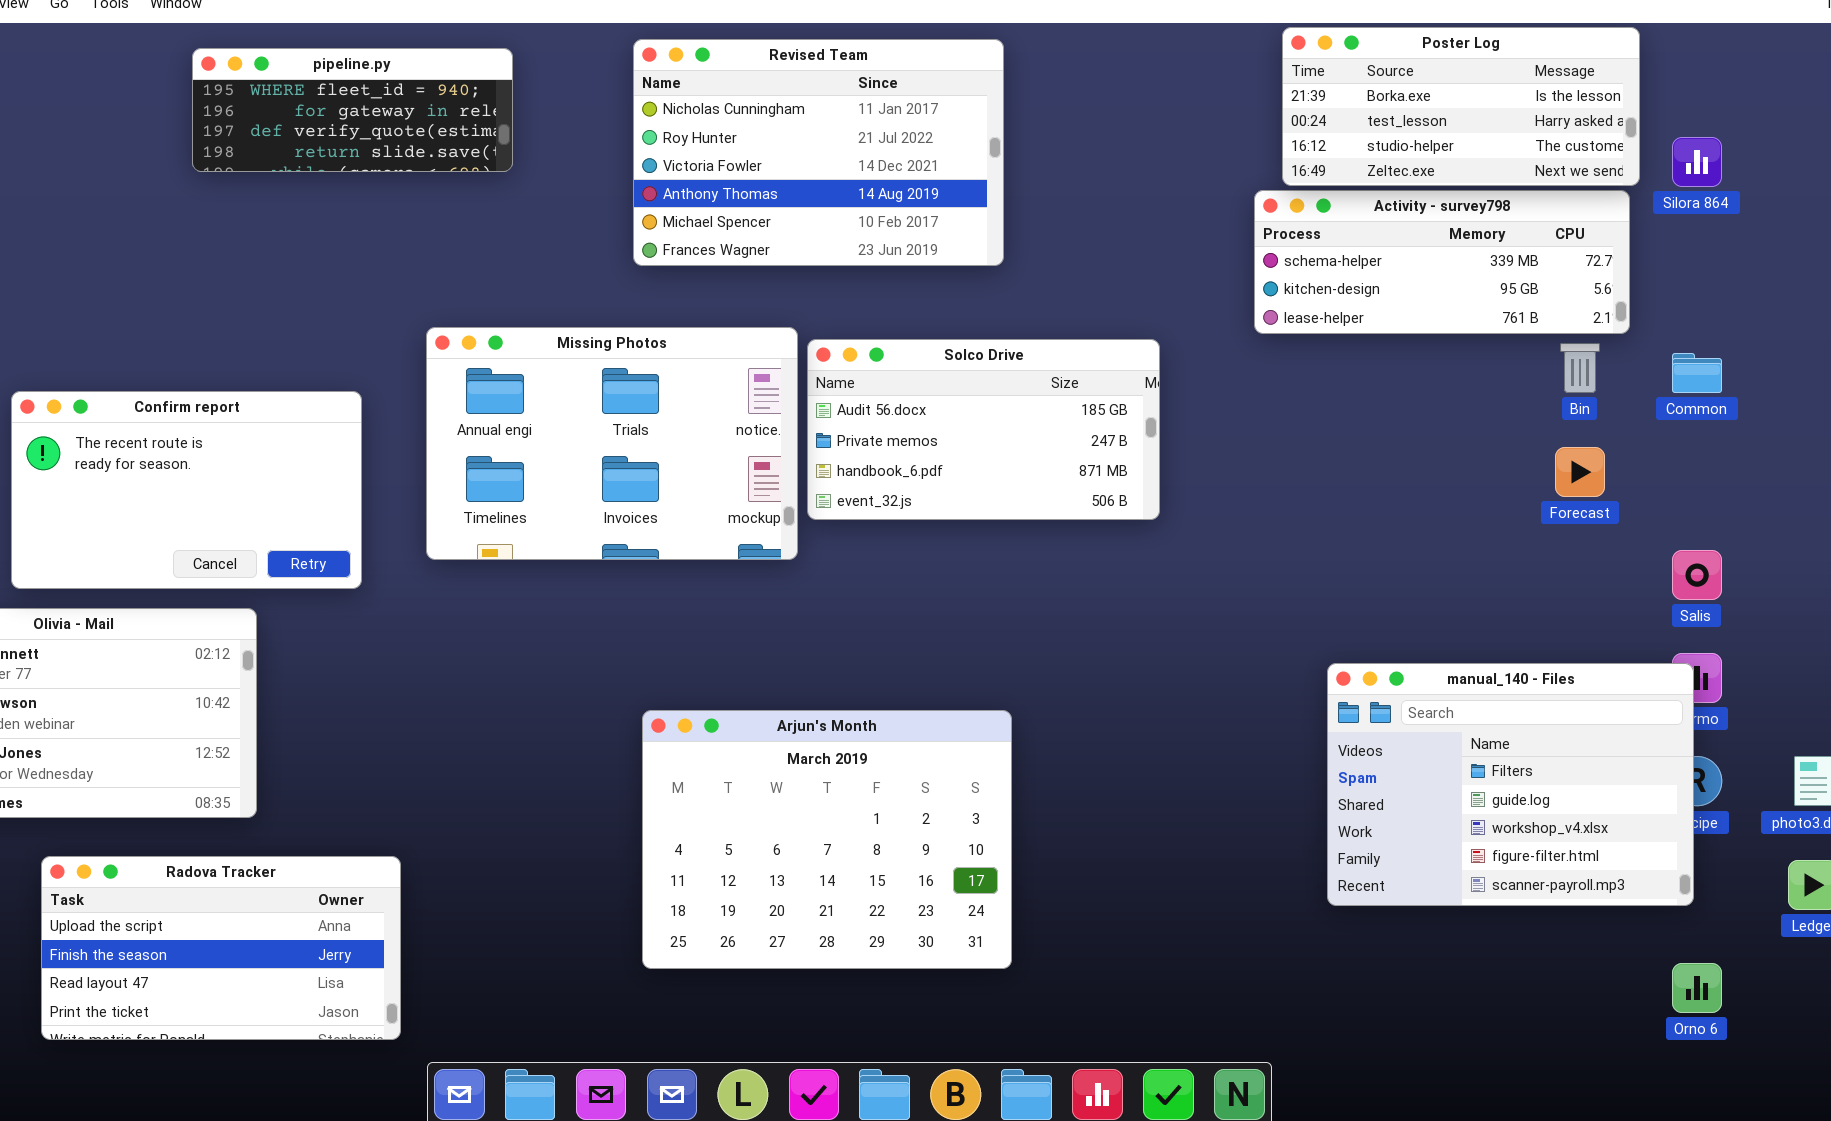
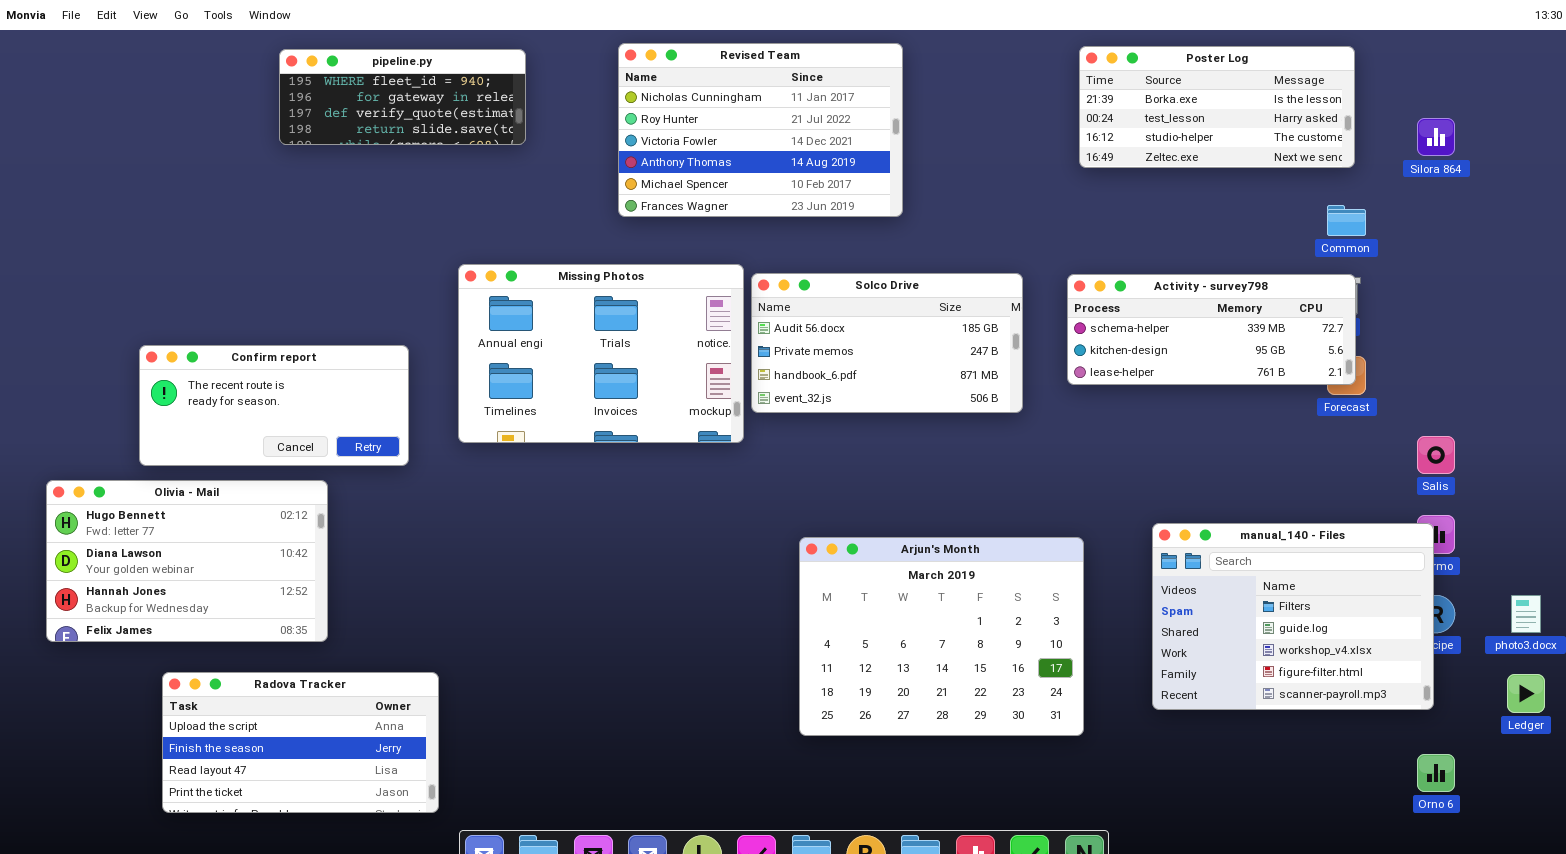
Poster Log: [1282,27,1640,186] -> [1079,46,1355,168], moved
Activity - survey798: [1254,190,1630,334] -> [1067,274,1356,385], moved
Common: [1672,353,1722,393] -> [1327,205,1366,236], moved
Confirm report: [11,391,362,589] -> [139,345,409,466], resized
Arjun's Month: [642,710,1012,969] -> [799,537,1084,736], moved

